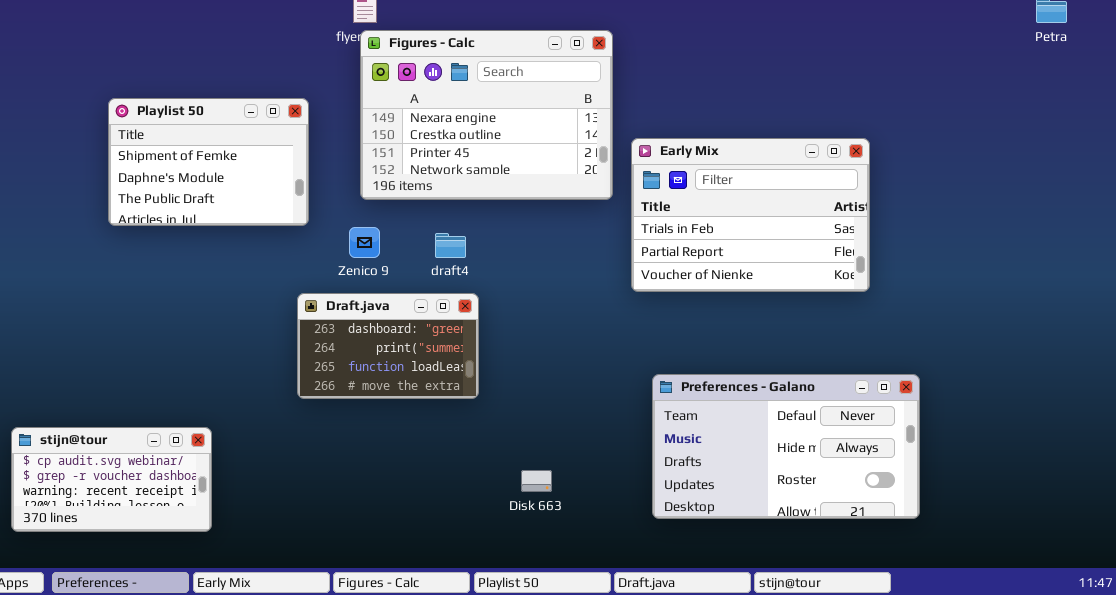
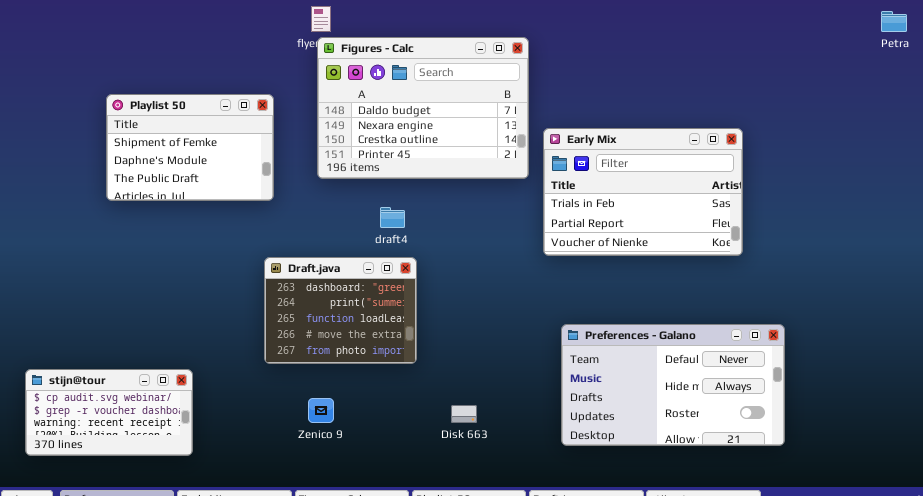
Figures - Calc: [360,30,613,200] -> [317,37,529,179], scrolled up 1 row
Zenico 9: [349,227,380,258] -> [308,398,334,423], moved
Draft.java: [297,293,479,399] -> [264,257,417,364], resized

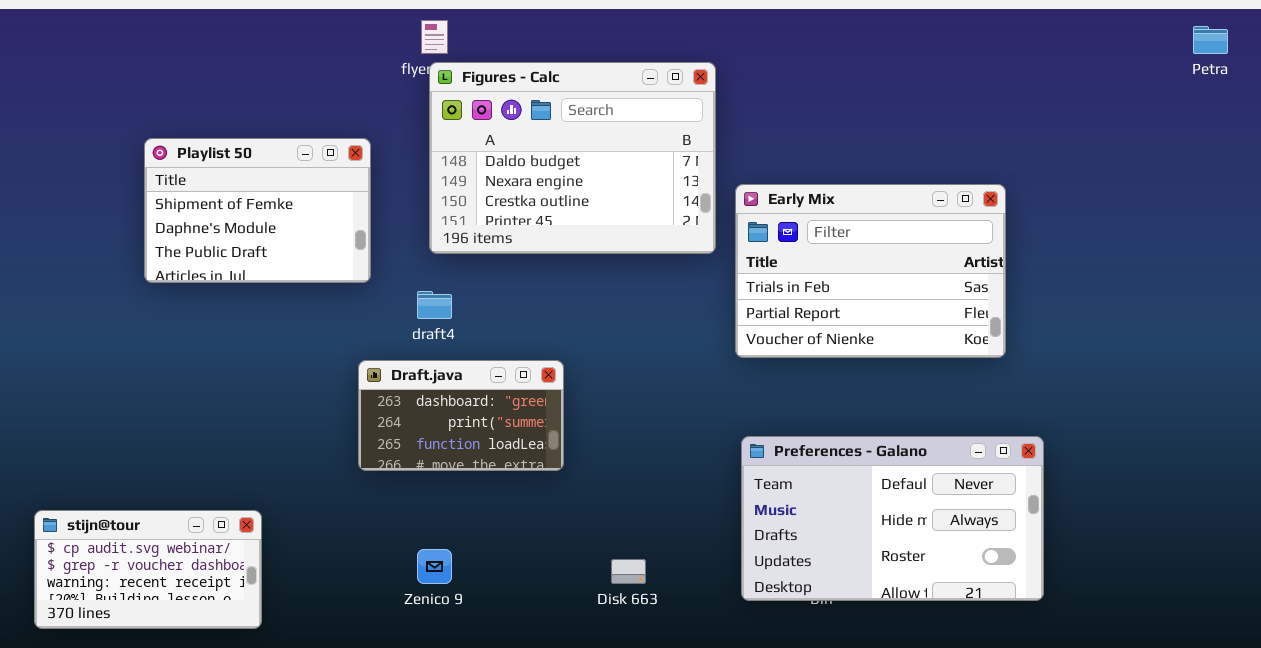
draft4: [380,207,405,228] -> [417,291,452,319], moved
Draft.java: [264,257,417,364] -> [358,360,564,471], resized
Preferences - Galano: [561,324,785,446] -> [741,436,1044,601], moved

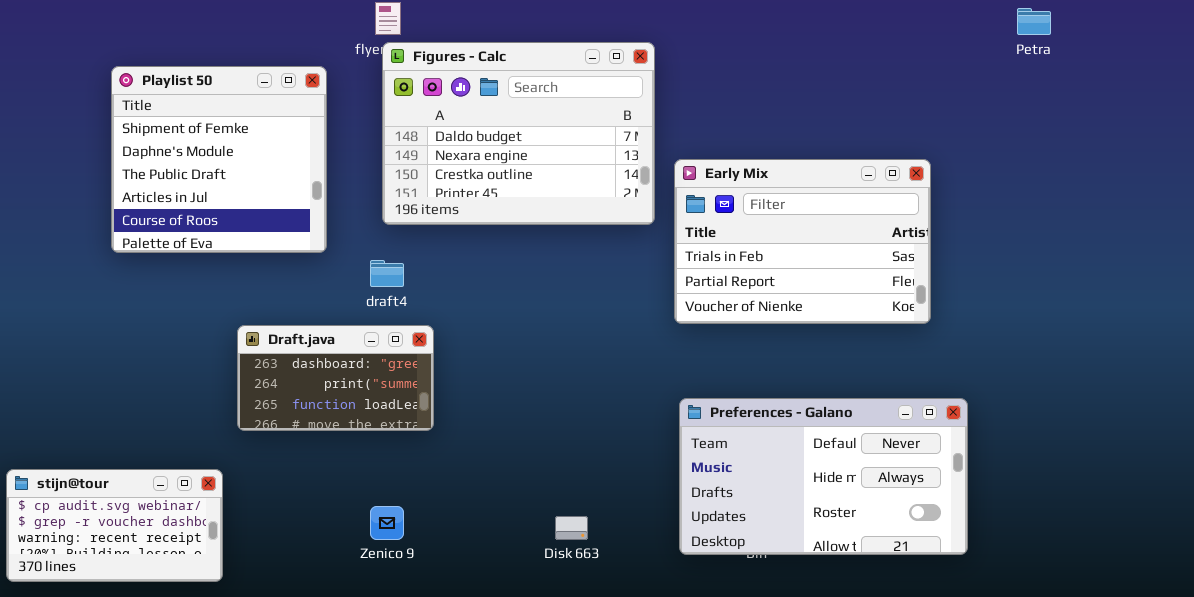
Petra: [1193,26,1228,54] -> [1017,8,1051,35], moved
Playlist 50: [144,138,371,283] -> [111,66,327,253], resized
Draft.java: [358,360,564,471] -> [237,325,434,431], moved

